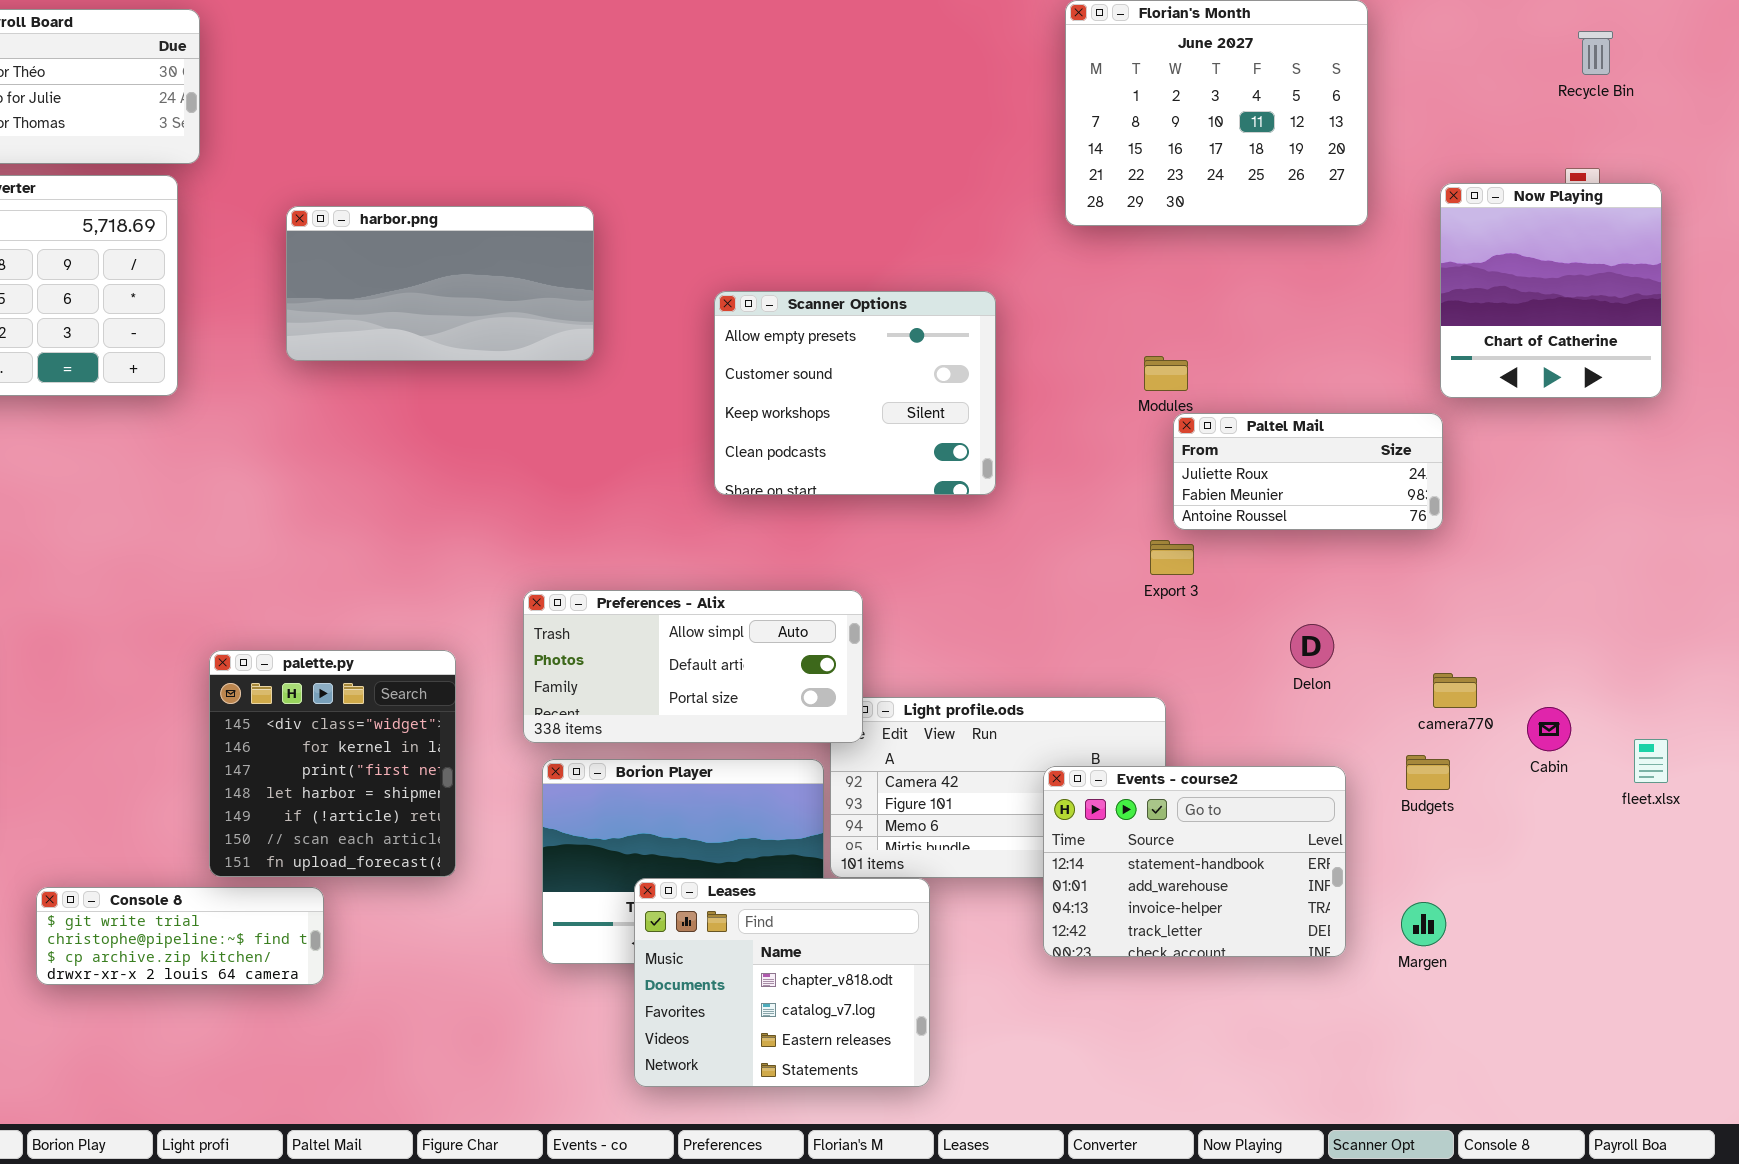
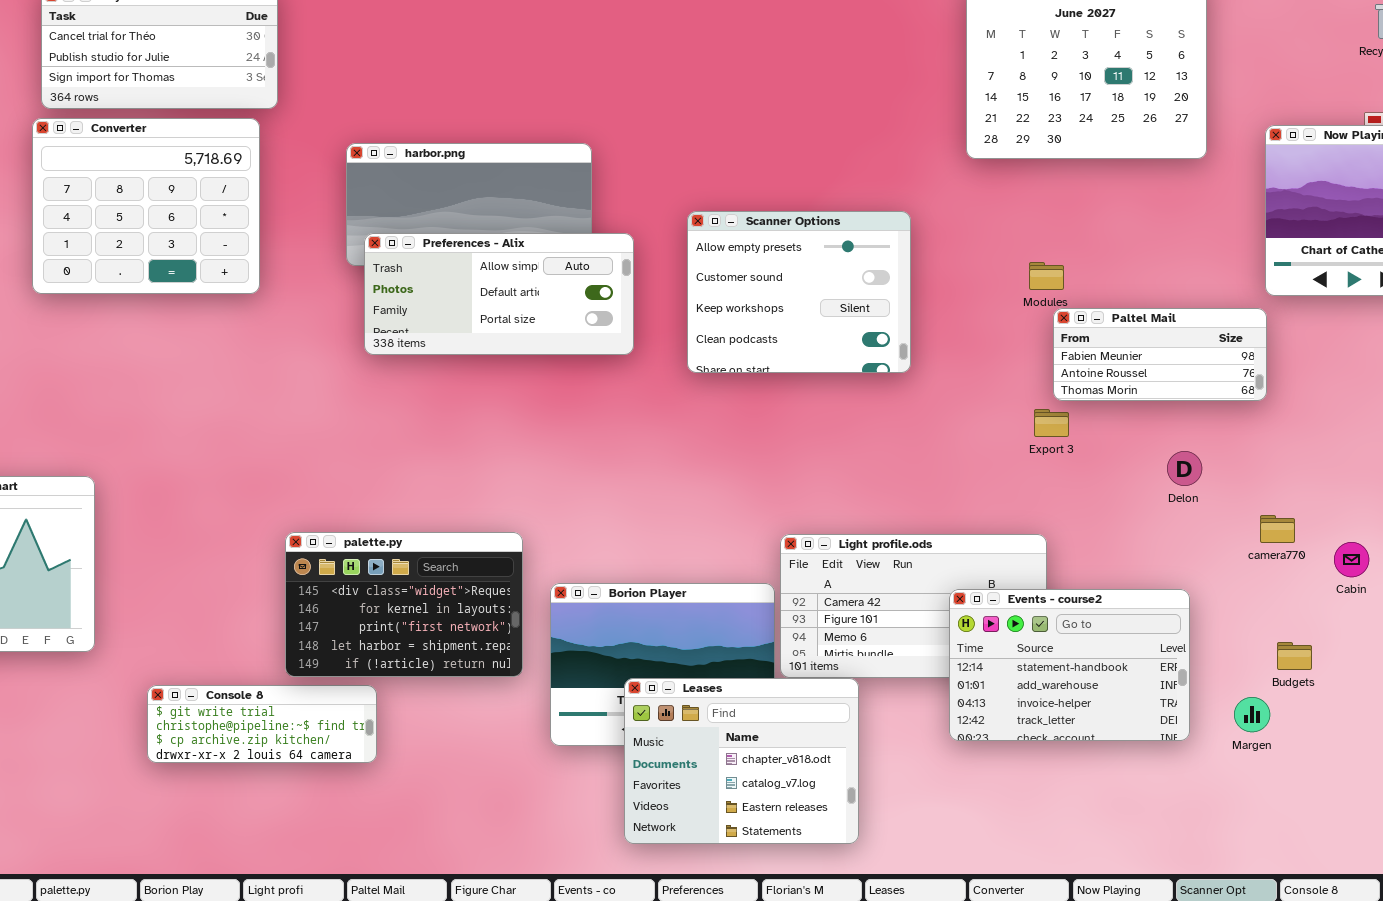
Paltel Mail: [1173,413,1443,530] -> [1053,308,1267,401], scrolled down 1 row
Preferences - Alix: [523,590,863,743] -> [364,233,634,355], moved
Delon: [1290,624,1334,668] -> [1167,451,1202,486], moved
palette.py: [209,650,456,877] -> [285,532,523,677], resized
Budgets: [1406,755,1450,790] -> [1277,642,1312,670], moved

